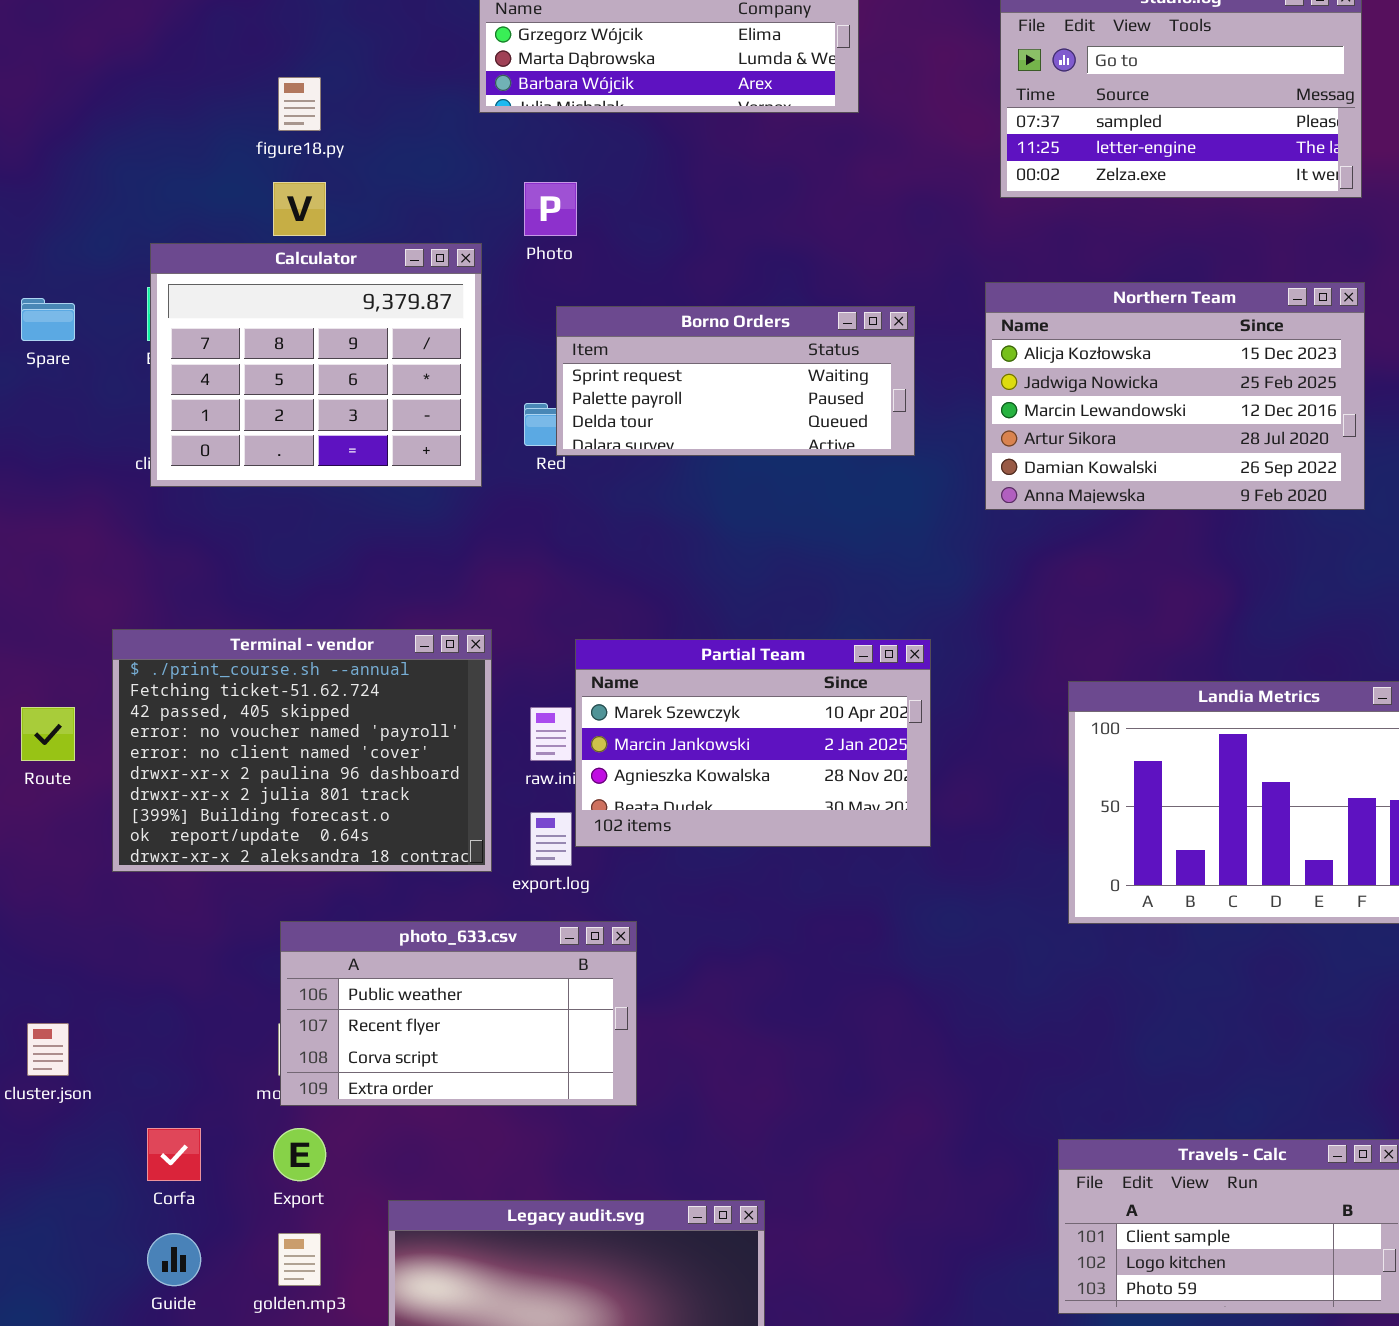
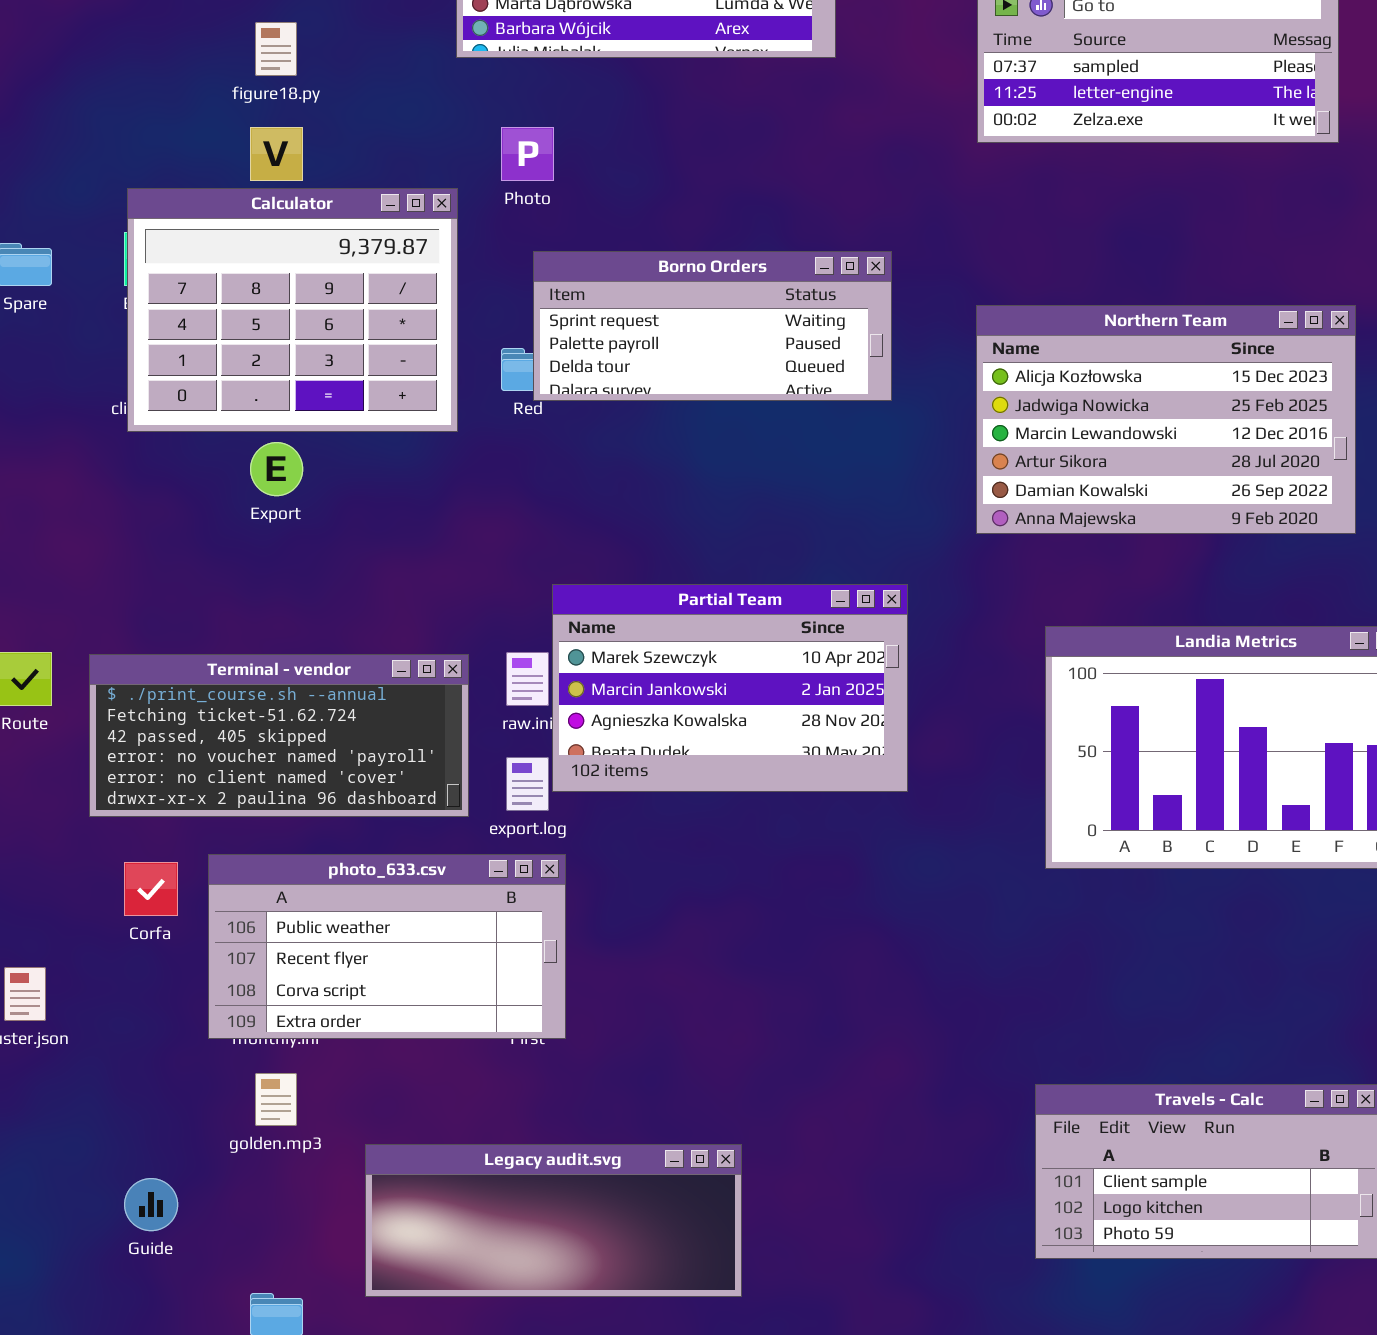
Northern Team: [985,282,1365,510] -> [976,305,1356,534], moved
Terminal - vendor: [112,629,492,872] -> [89,654,469,817], resized
photo_633.csv: [280,921,637,1106] -> [208,854,566,1039], moved
Corfa: [147,1128,201,1181] -> [124,862,178,916], moved
Export: [273,1128,326,1181] -> [250,442,303,496], moved
golden.mp3: [278,1233,321,1286] -> [255,1073,297,1126], moved

